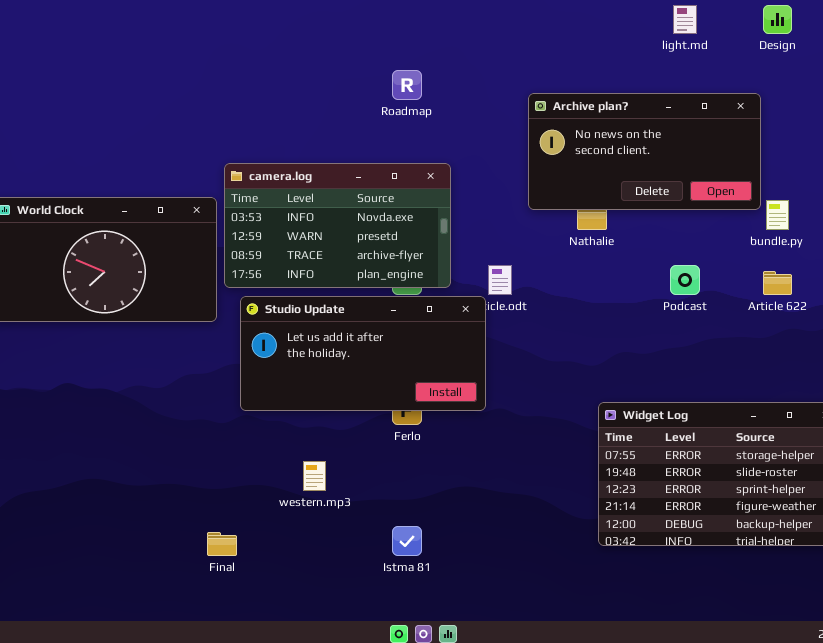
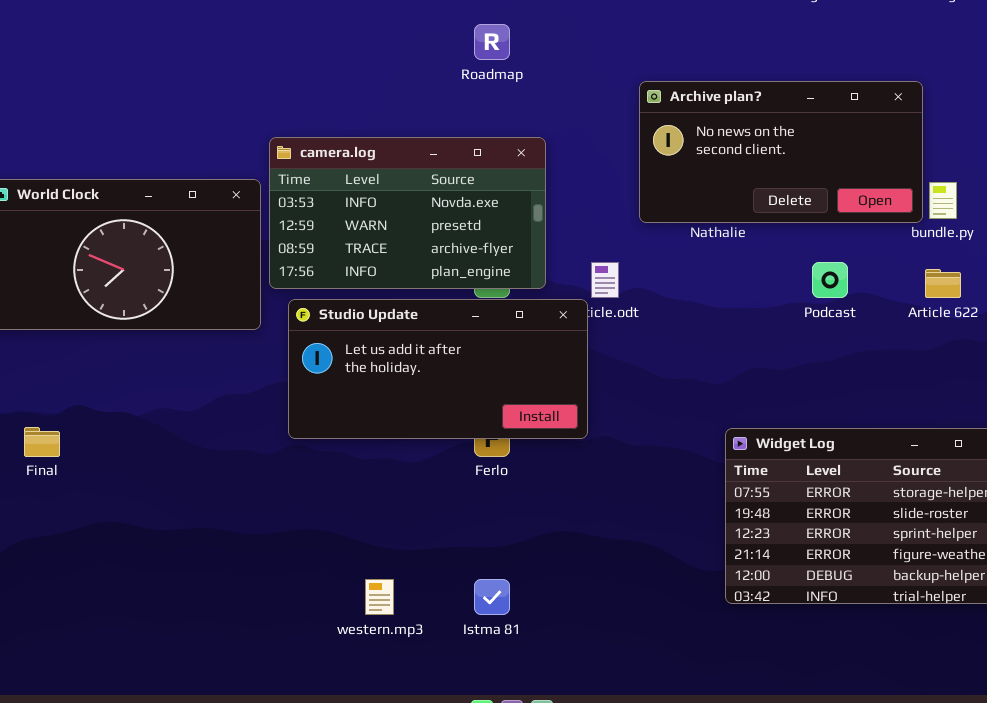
Archive plan?: [528,93,761,210] -> [639,81,923,223], moved
western.mp3: [303,461,326,491] -> [365,579,394,615], moved
Final: [207,532,237,556] -> [24,427,60,457], moved

